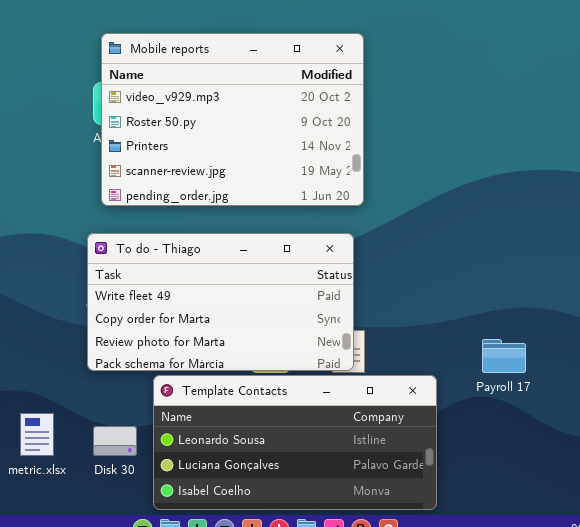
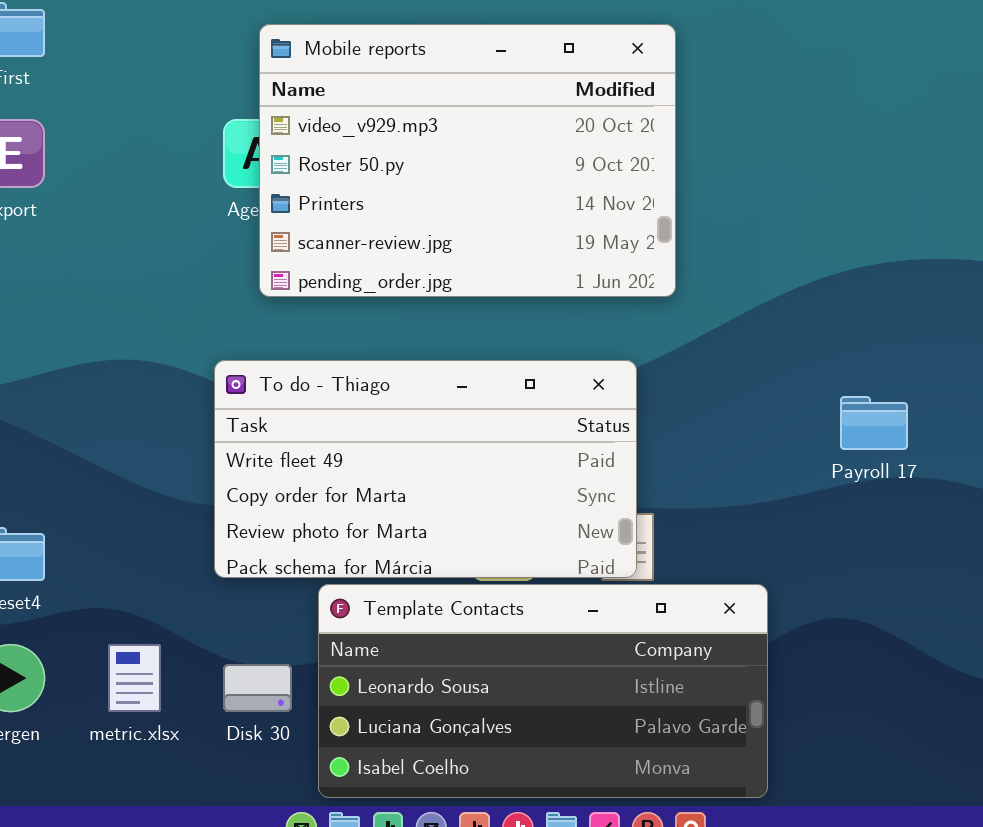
Mobile reports: [101,33,364,206] -> [259,24,676,297], moved
Payroll 17: [482,339,526,373] -> [840,396,908,450], moved

